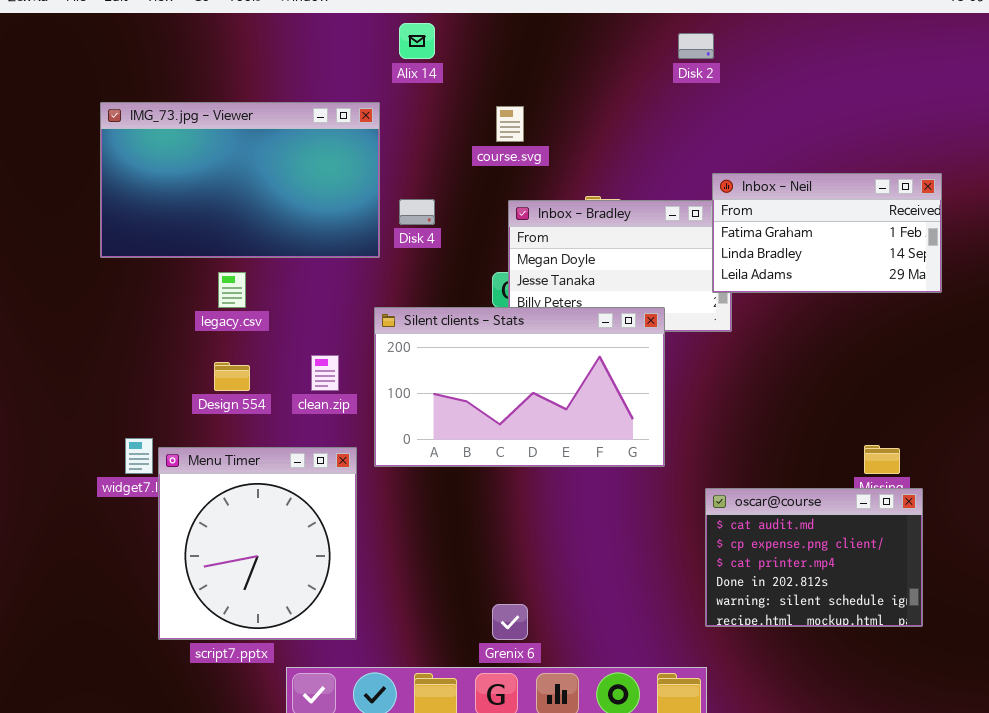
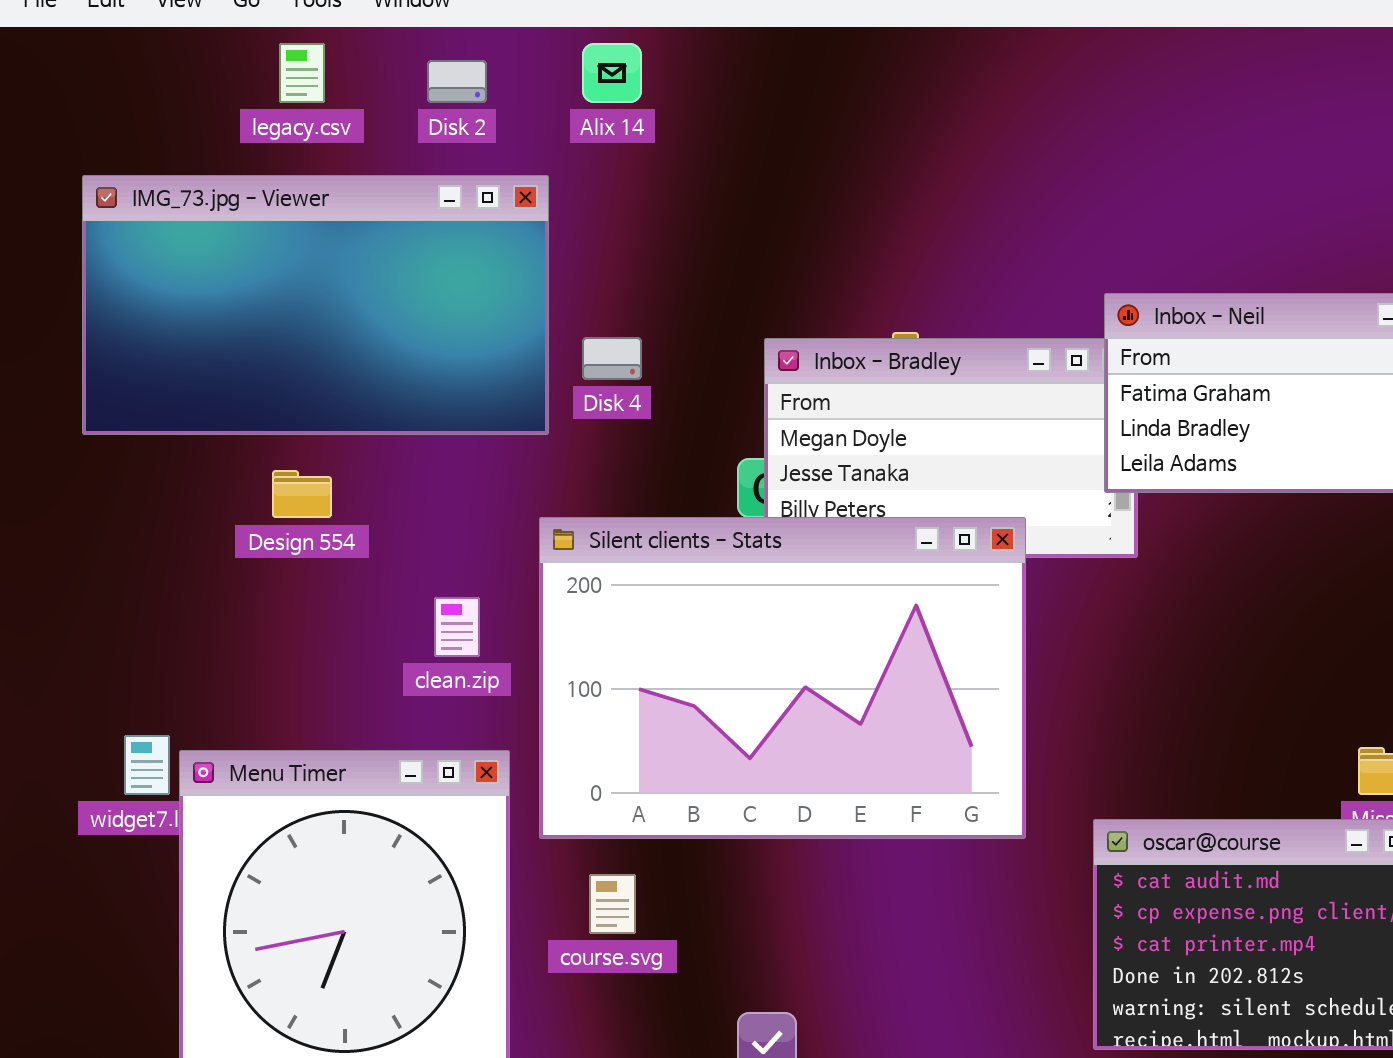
Disk 2: [678,33,714,59] -> [427,60,487,103], moved
course.svg: [496,106,524,142] -> [589,874,636,934], moved
legacy.csv: [218,272,246,308] -> [279,43,325,103], moved
Silent clients - Stats: [374,307,665,467] -> [539,517,1026,839], resized
Design 554: [214,362,250,391] -> [272,470,332,518], moved

